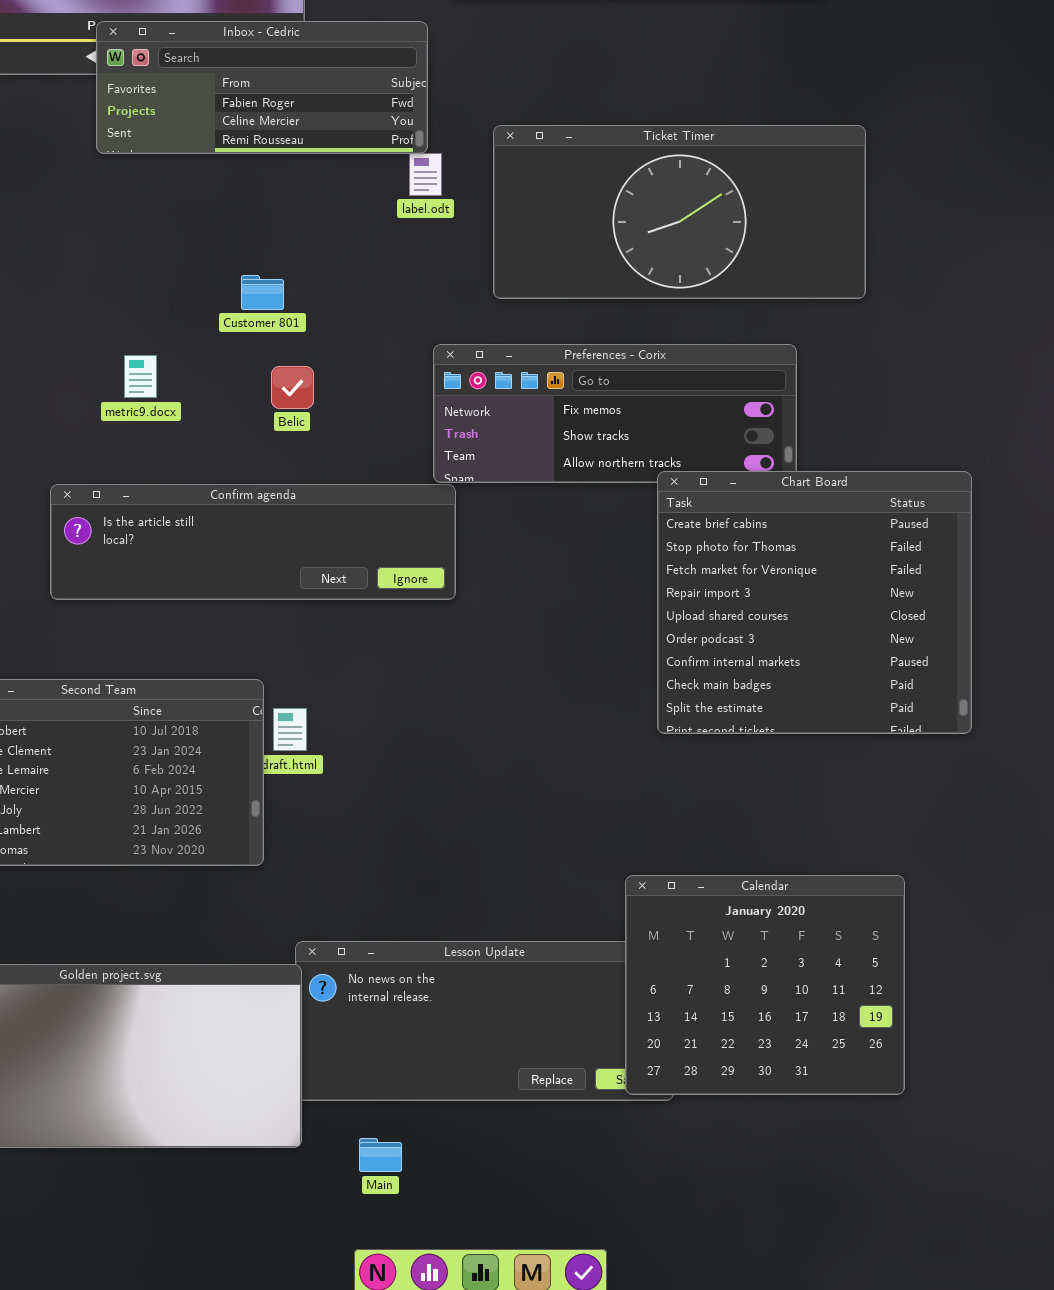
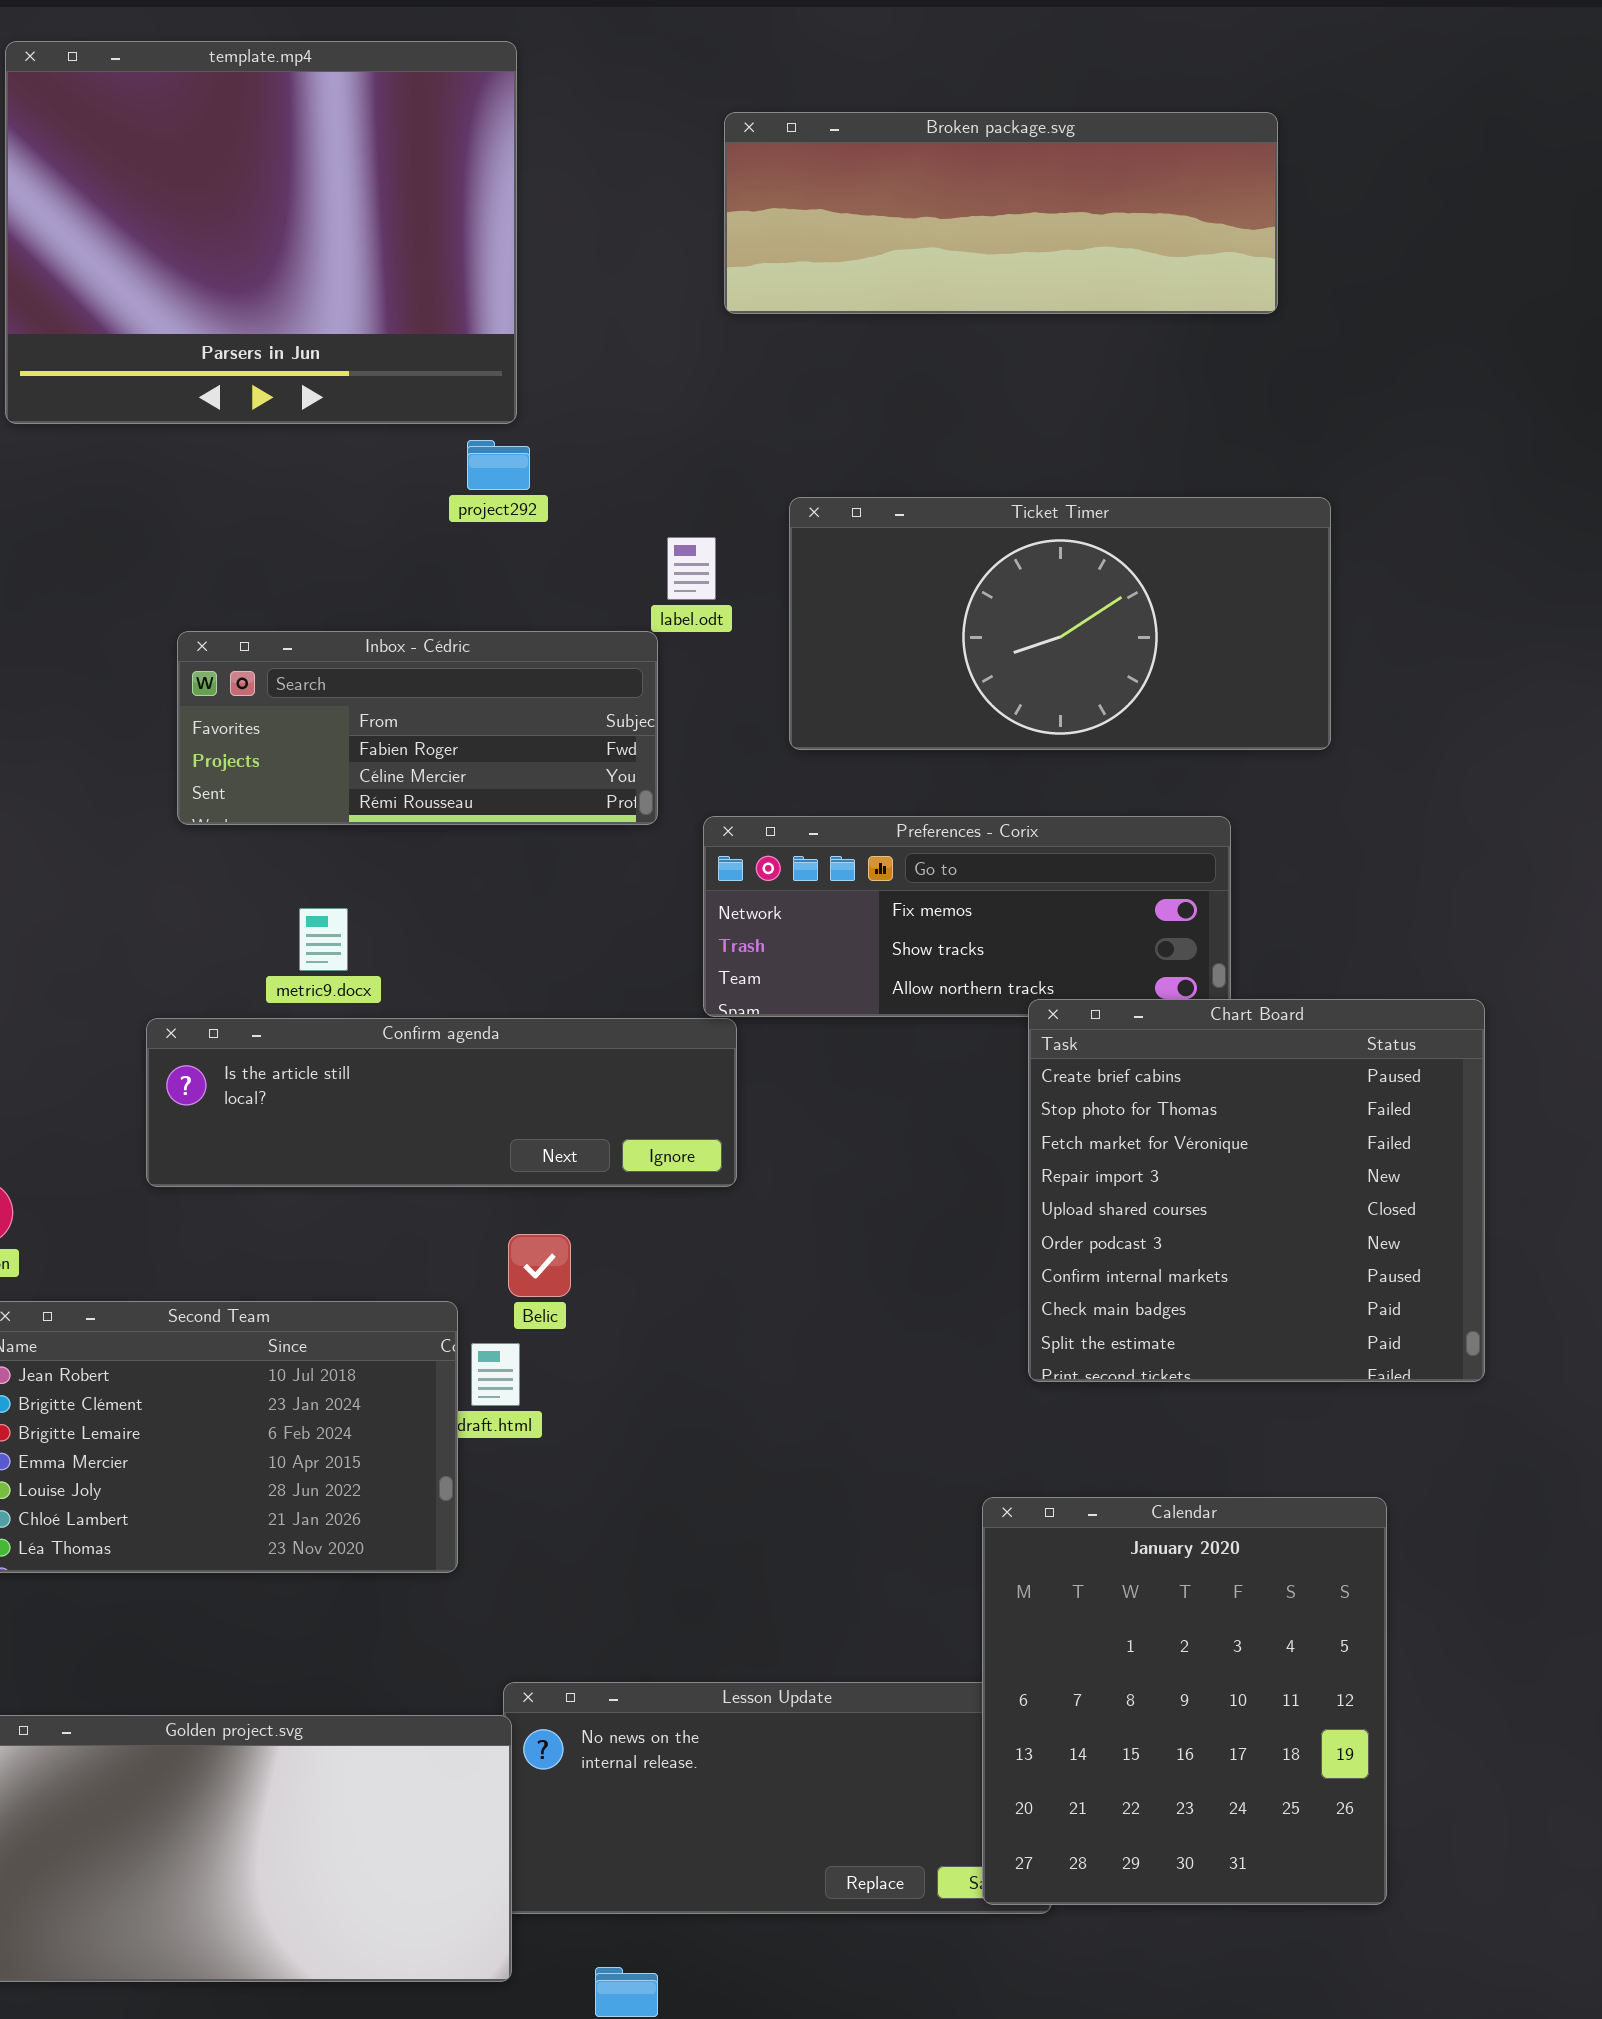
Inbox - Cédric: [96,21,428,154] -> [177,631,658,825], moved
metric9.docx: [124,355,157,398] -> [299,908,348,971], moved
Belic: [271,366,314,409] -> [508,1234,571,1297], moved
Calendar: [625,875,905,1095] -> [982,1497,1387,1905], resized

